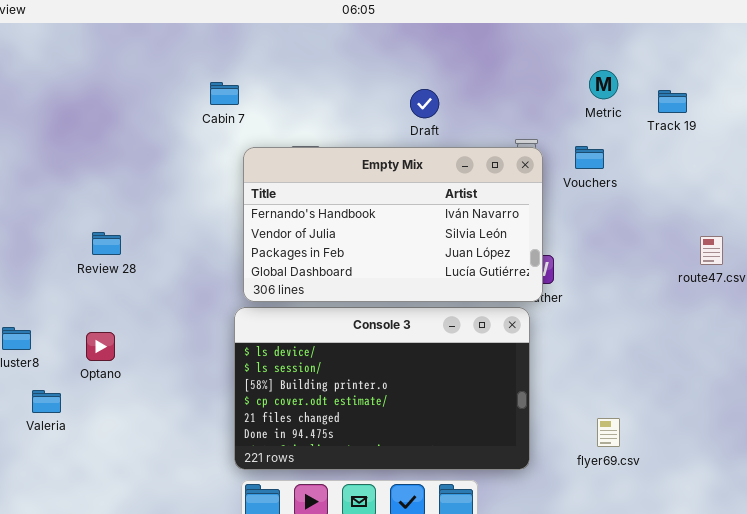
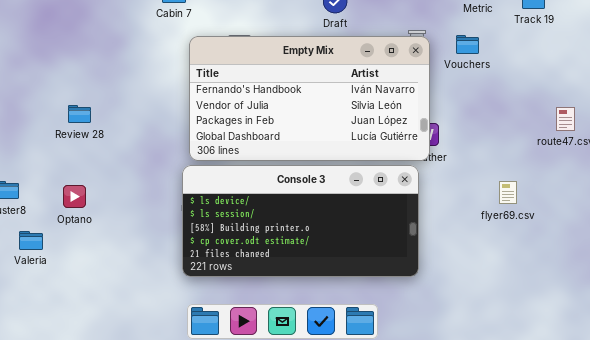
Console 3: [234,307,530,470] -> [182,165,419,277], resized
flyer69.csv: [597,418,620,447] -> [499,181,517,204], moved

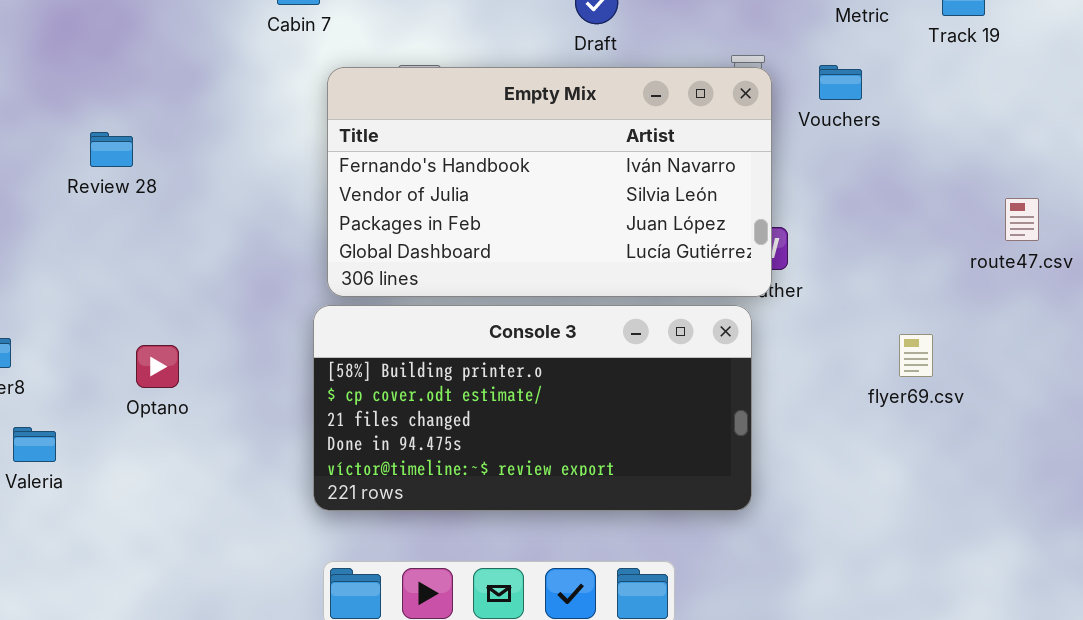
Review 28: [68,105,91,123] -> [90,132,133,167], moved
Console 3: [182,165,419,277] -> [313,305,752,511], scrolled down 2 rows
Optano: [63,185,86,208] -> [136,345,179,388], moved

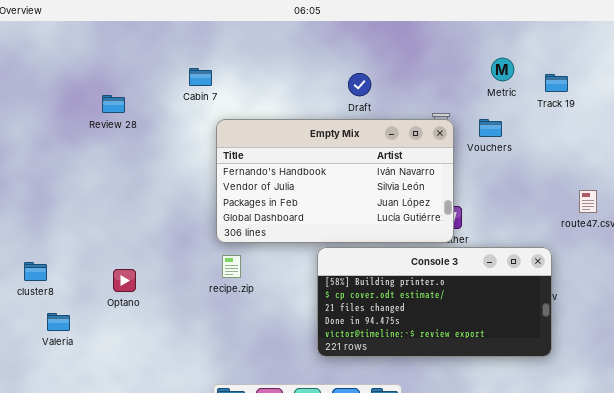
Review 28: [90,132,133,167] -> [102,95,125,113], moved
Console 3: [313,305,752,511] -> [317,247,552,357], moved

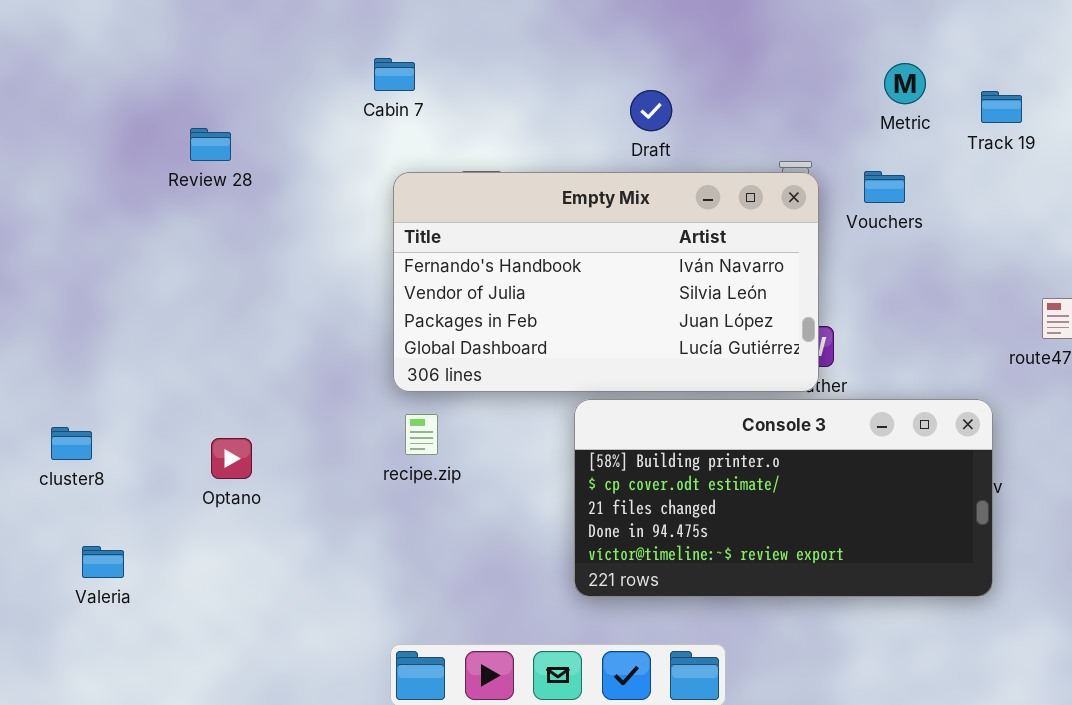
Cabin 7: [189,68,212,86] -> [374,58,415,91], moved
Valeria: [47,313,70,331] -> [82,546,124,578], moved

